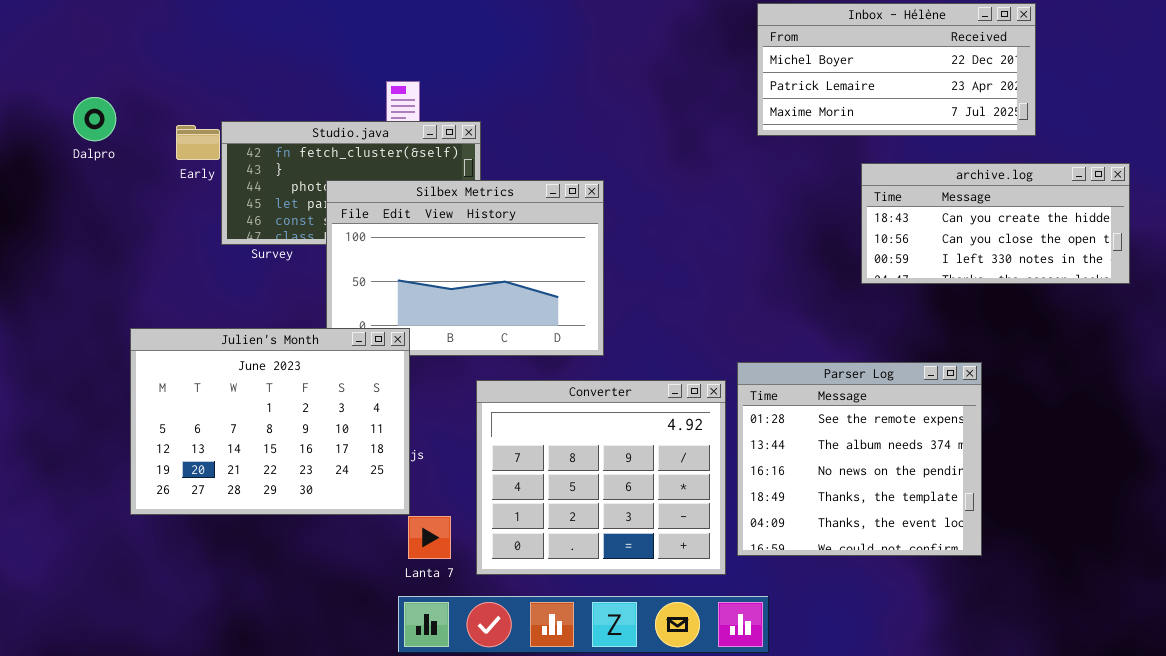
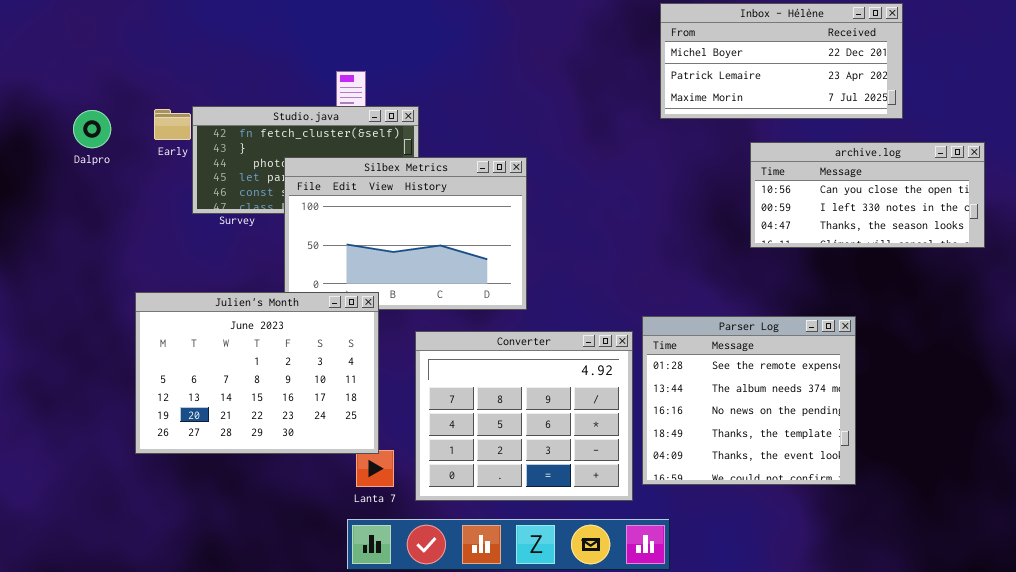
Dalpro: [73,97,116,141] -> [73,110,111,148], moved
archive.log: [861,163,1130,284] -> [750,142,985,248], scrolled down 1 row
Julien's Month: [130,328,410,515] -> [135,292,379,454], moved

